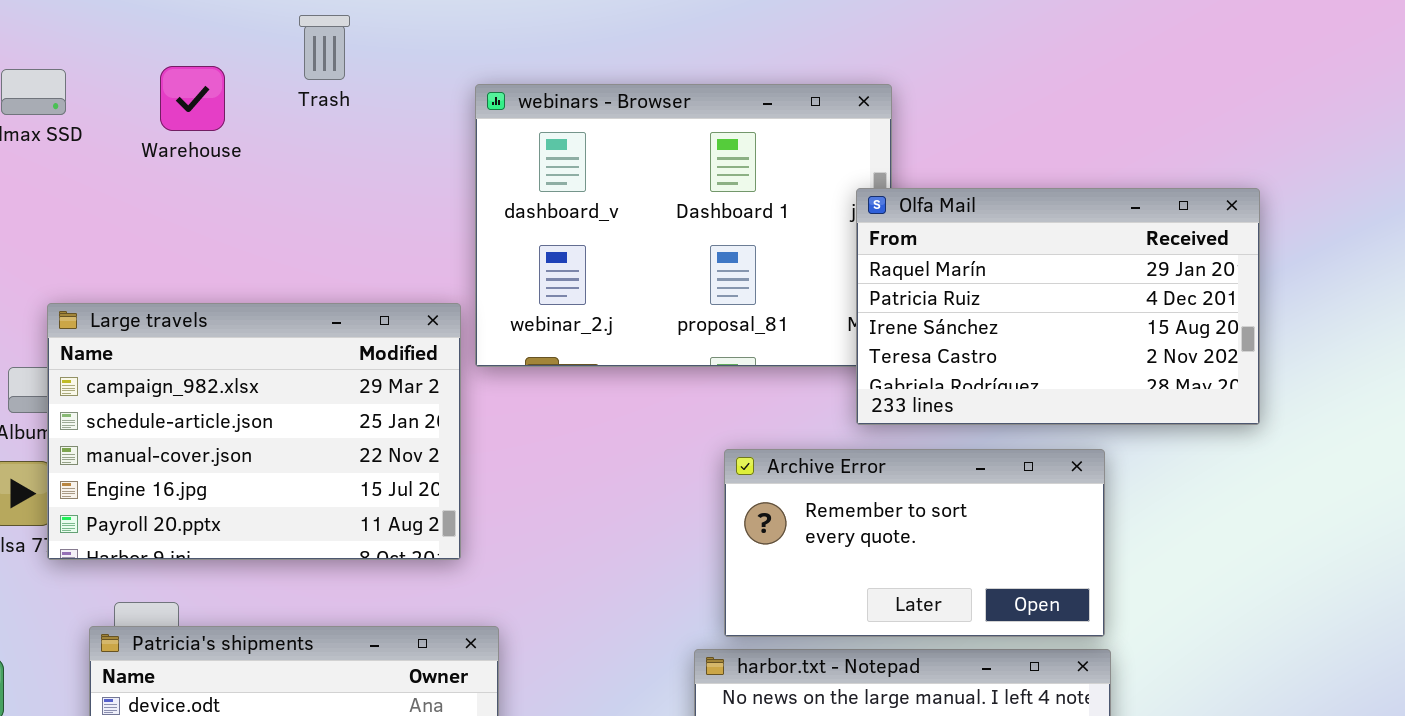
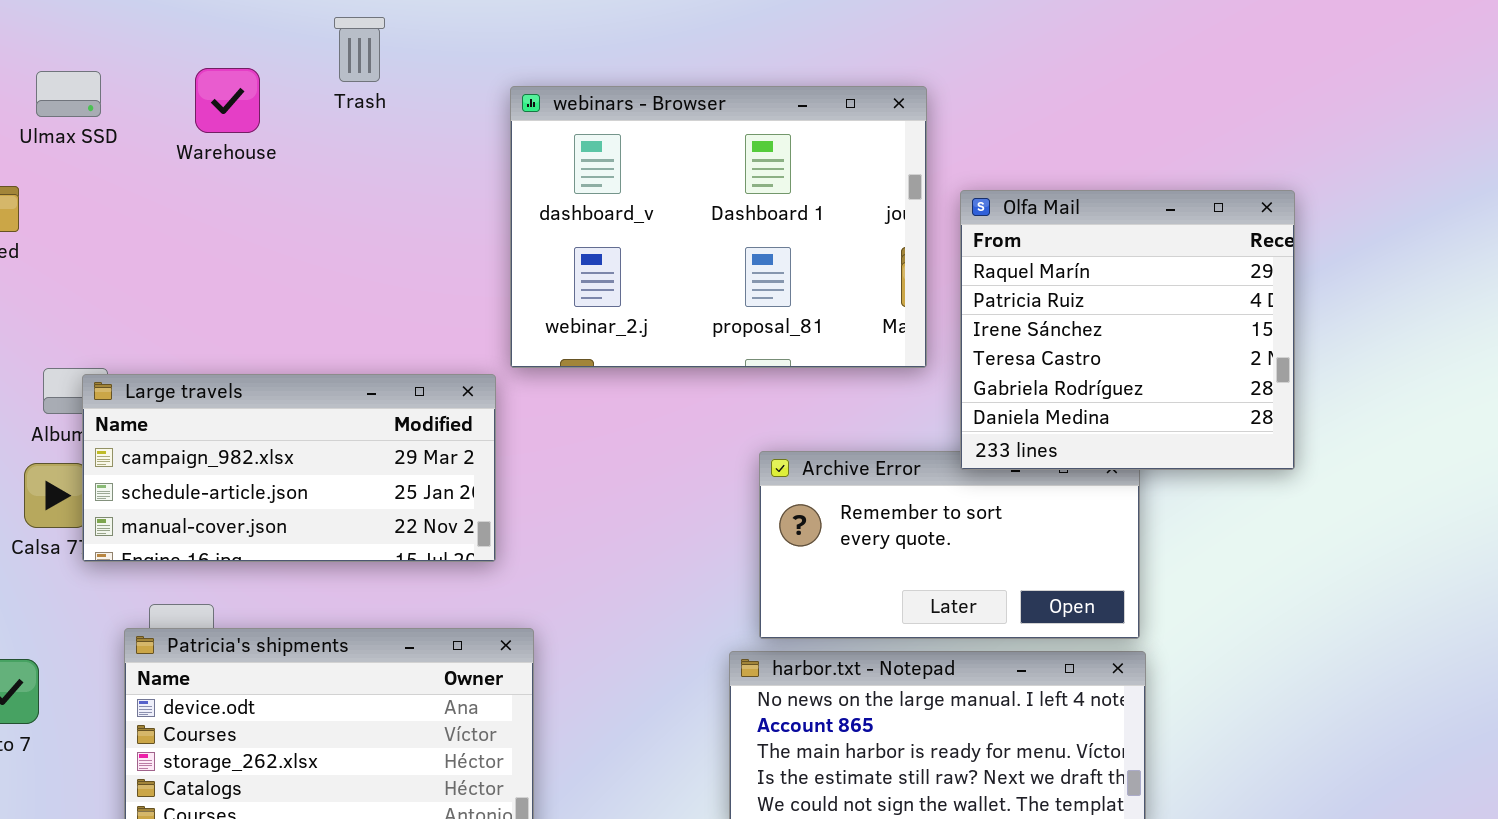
Olfa Mail: [856,188,1260,425] -> [960,190,1295,470], resized
Large travels: [47,303,461,560] -> [82,374,496,562], resized

